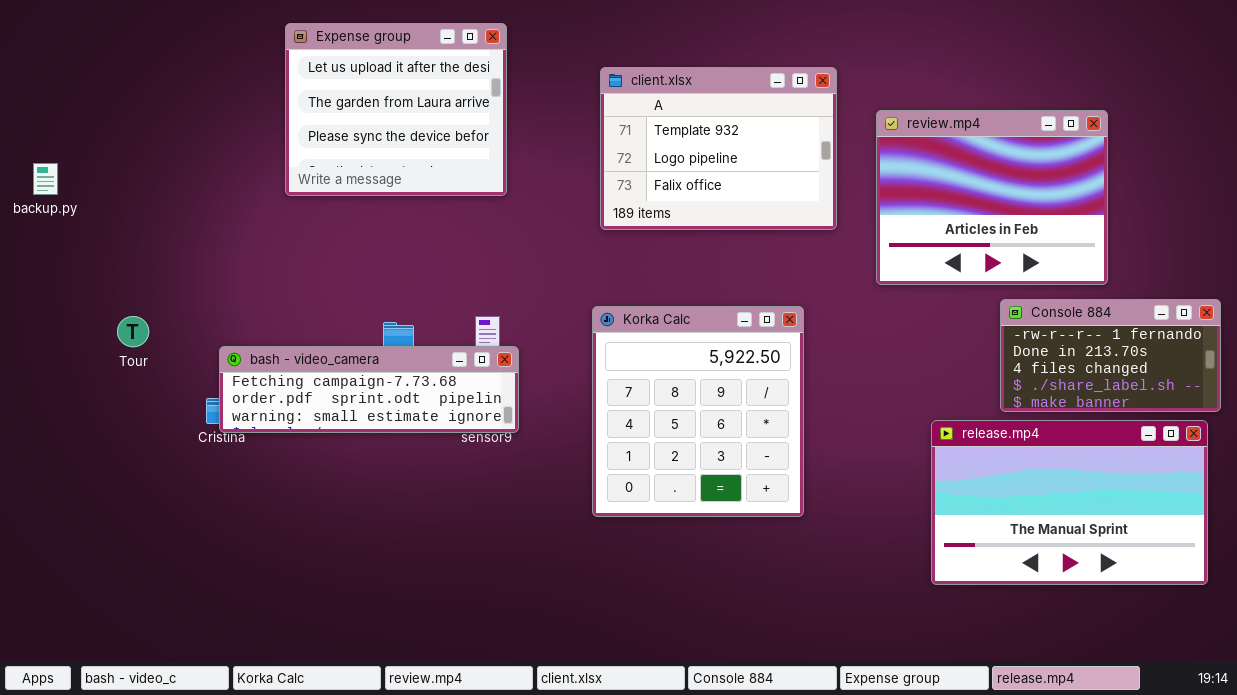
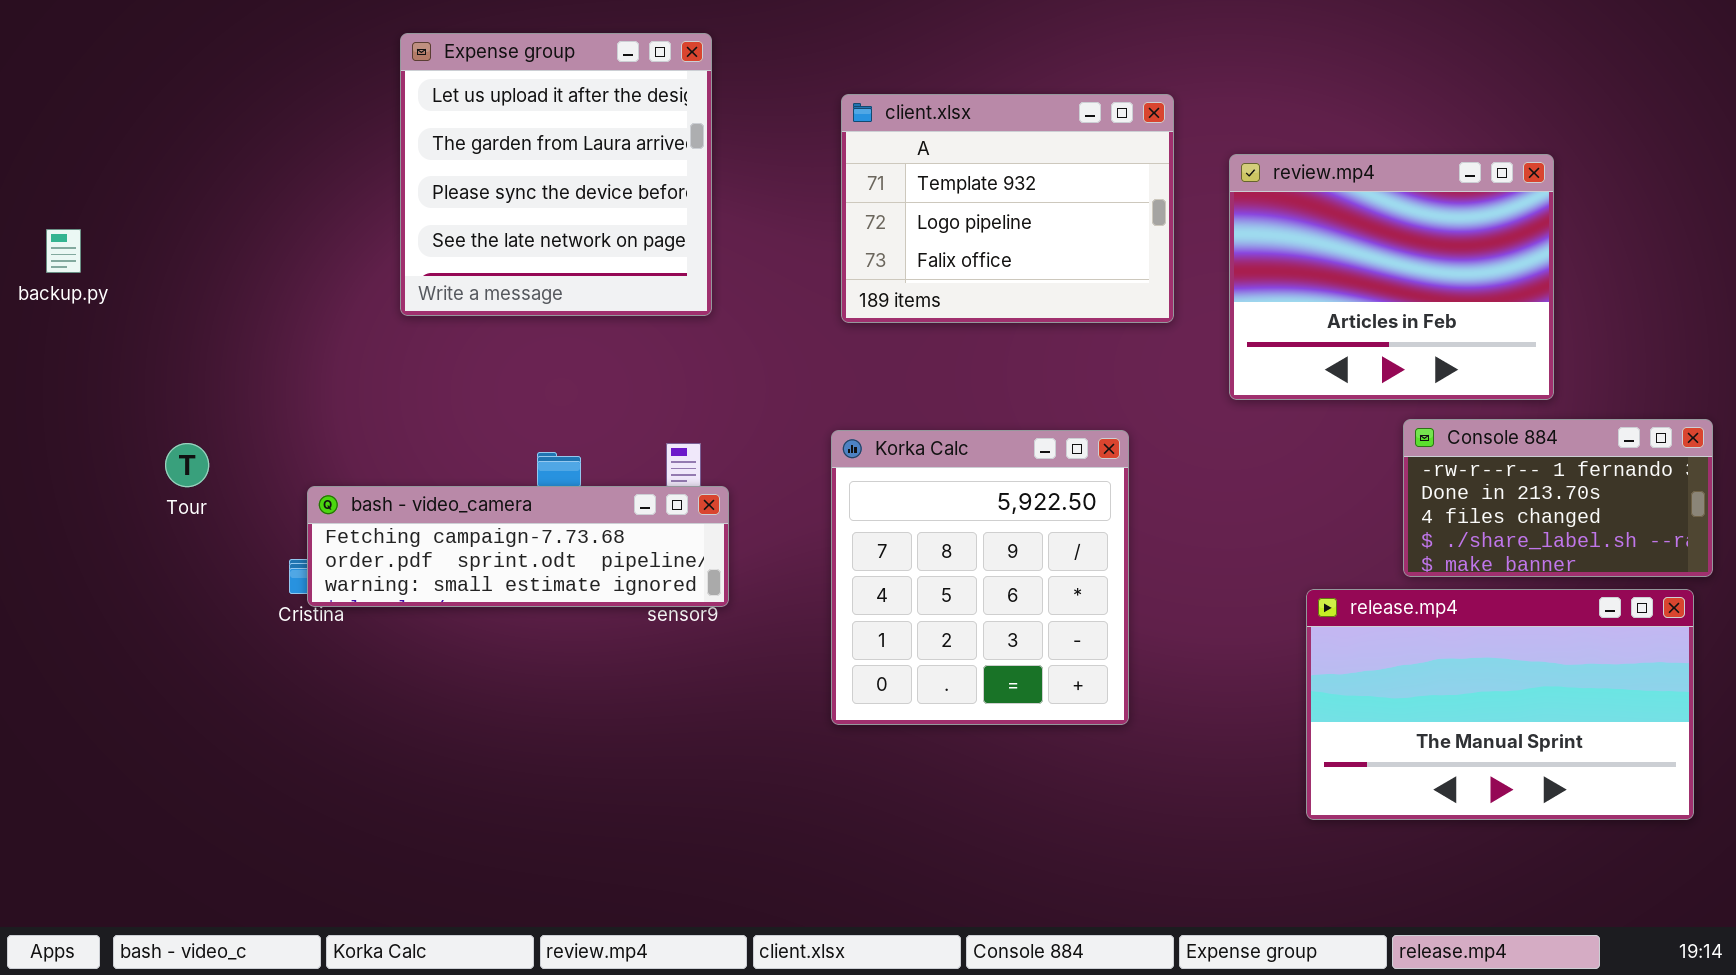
Expense group: [285,23,507,196] -> [400,33,712,316], resized

